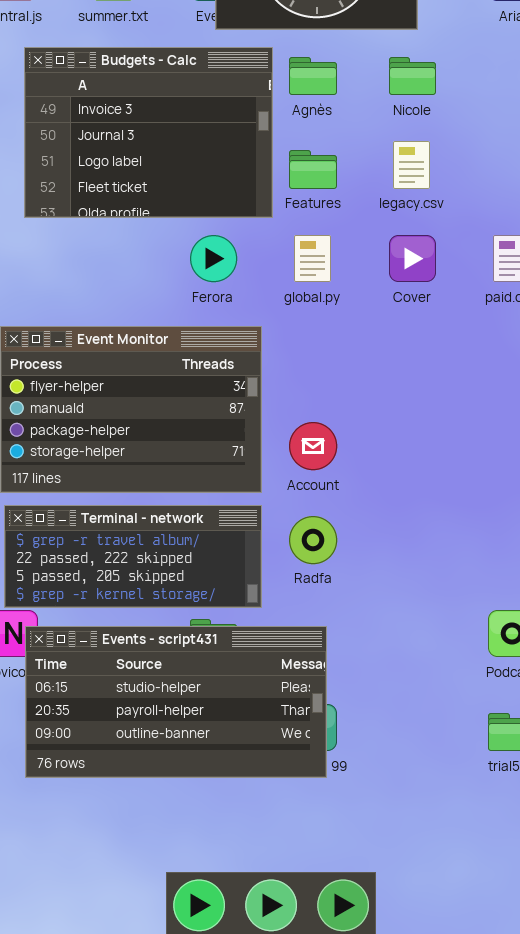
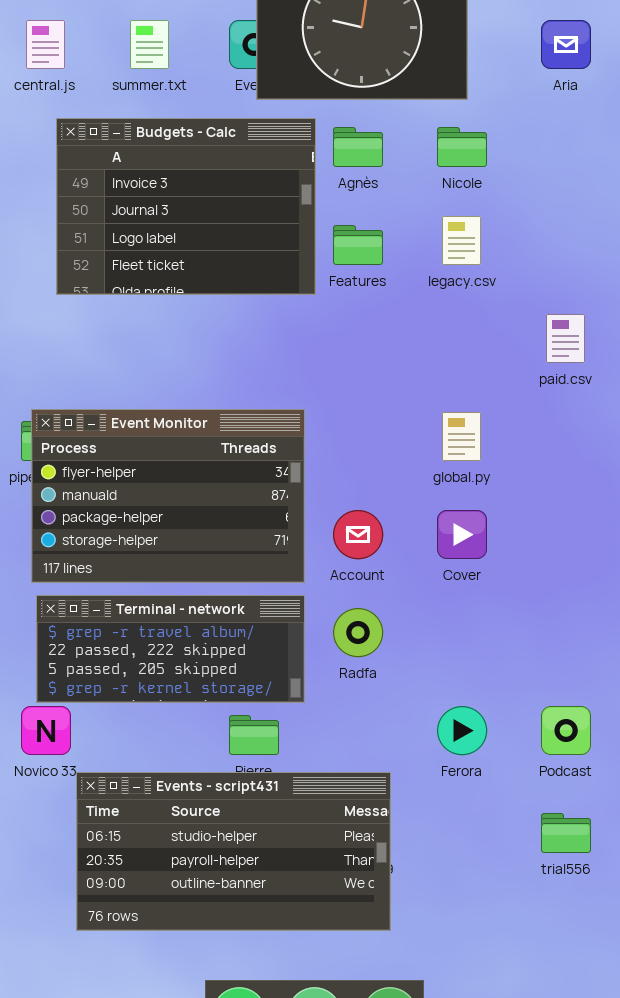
Ferora: [190,235,237,282] -> [437,706,487,755], moved
global.py: [294,235,331,282] -> [442,412,481,461], moved
Cover: [389,235,436,282] -> [437,510,487,559], moved
Events - script431: [25,626,327,778] -> [76,772,391,931], moved

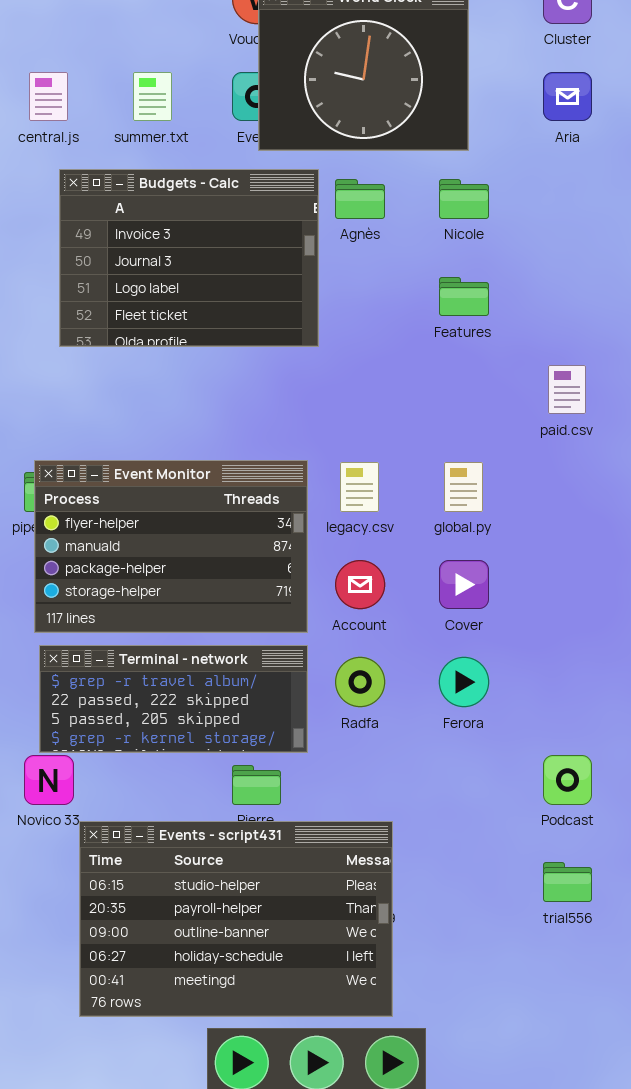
legacy.csv: [442,216,481,265] -> [340,462,379,512], moved
Features: [333,225,383,265] -> [439,277,489,316], moved
Ferora: [437,706,487,755] -> [439,657,489,707], moved
Events - script431: [76,772,391,931] -> [79,821,393,1017], resized

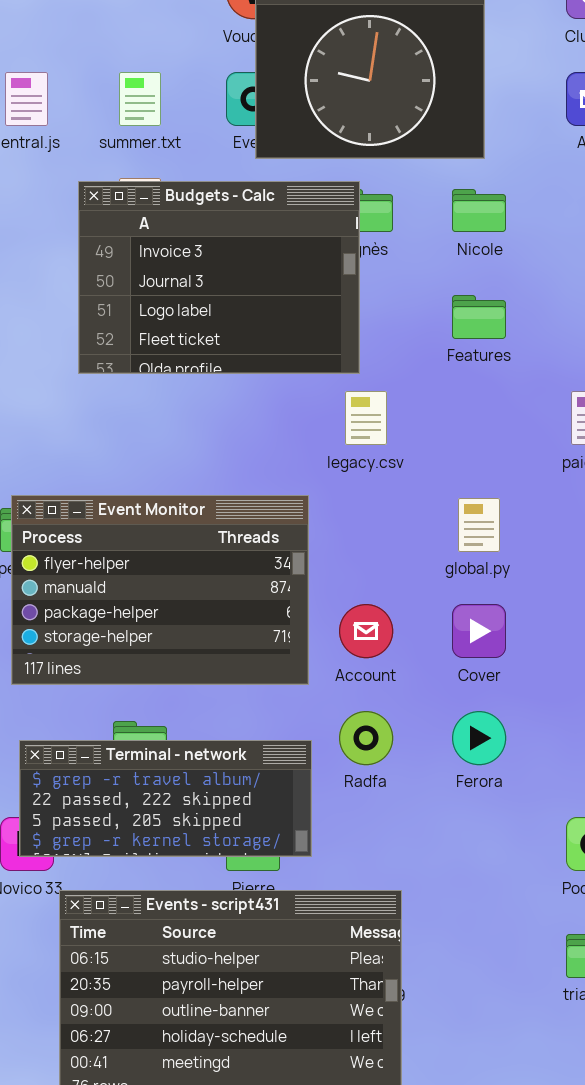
Budgets - Calc: [59,169,319,347] -> [78,181,360,374], moved
legacy.csv: [340,462,379,512] -> [345,391,387,445], moved
Terminal - network: [39,645,308,753] -> [19,740,312,857], moved

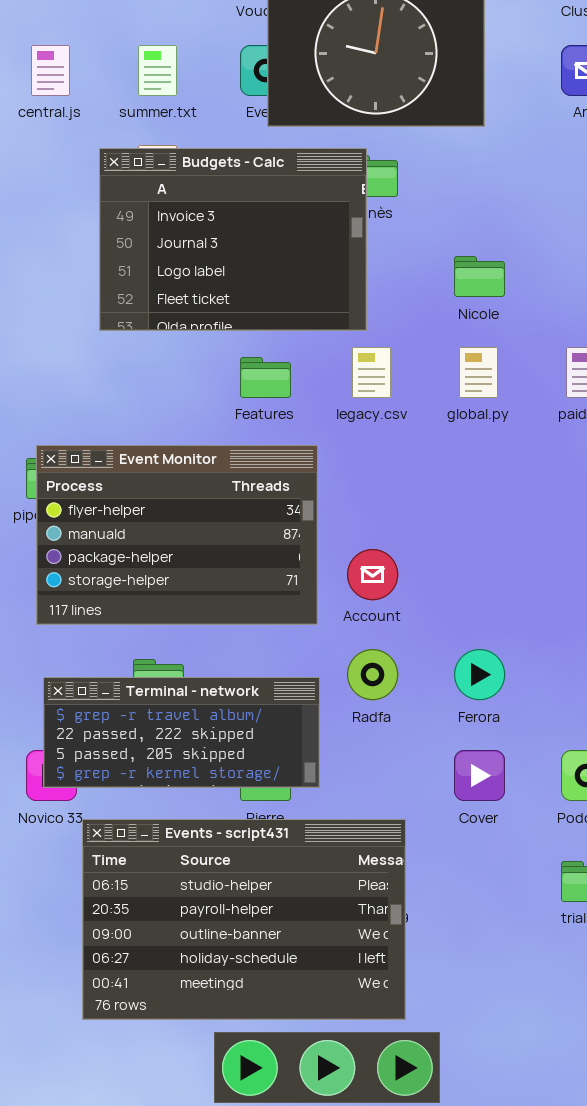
Nicole: [452,189,506,232] -> [454,256,505,297], moved
Features: [452,295,506,339] -> [240,357,291,398], moved
global.py: [458,498,500,552] -> [459,347,498,398], moved
Cover: [452,604,506,658] -> [454,750,505,801], moved

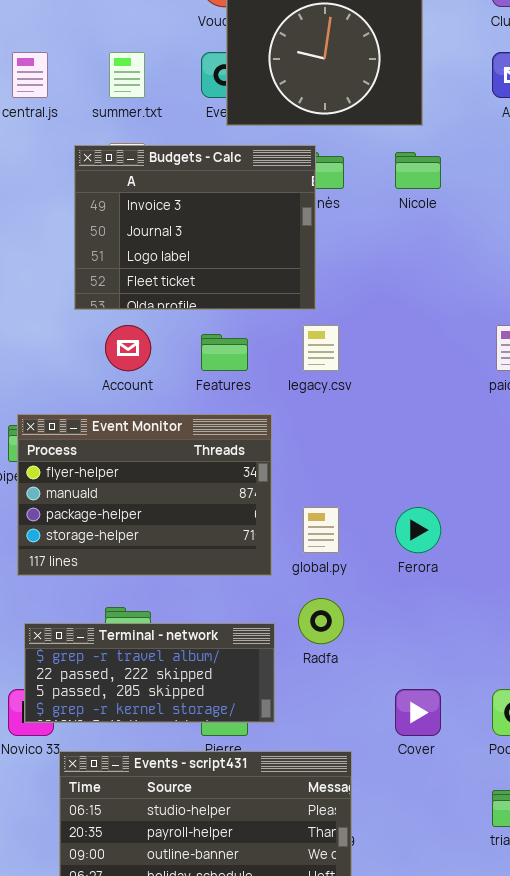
Nicole: [454,256,505,297] -> [395,152,441,189], moved
global.py: [459,347,498,398] -> [303,507,339,553], moved
Account: [347,549,398,600] -> [105,325,151,371], moved
Ferora: [454,649,505,700] -> [395,507,441,553], moved

